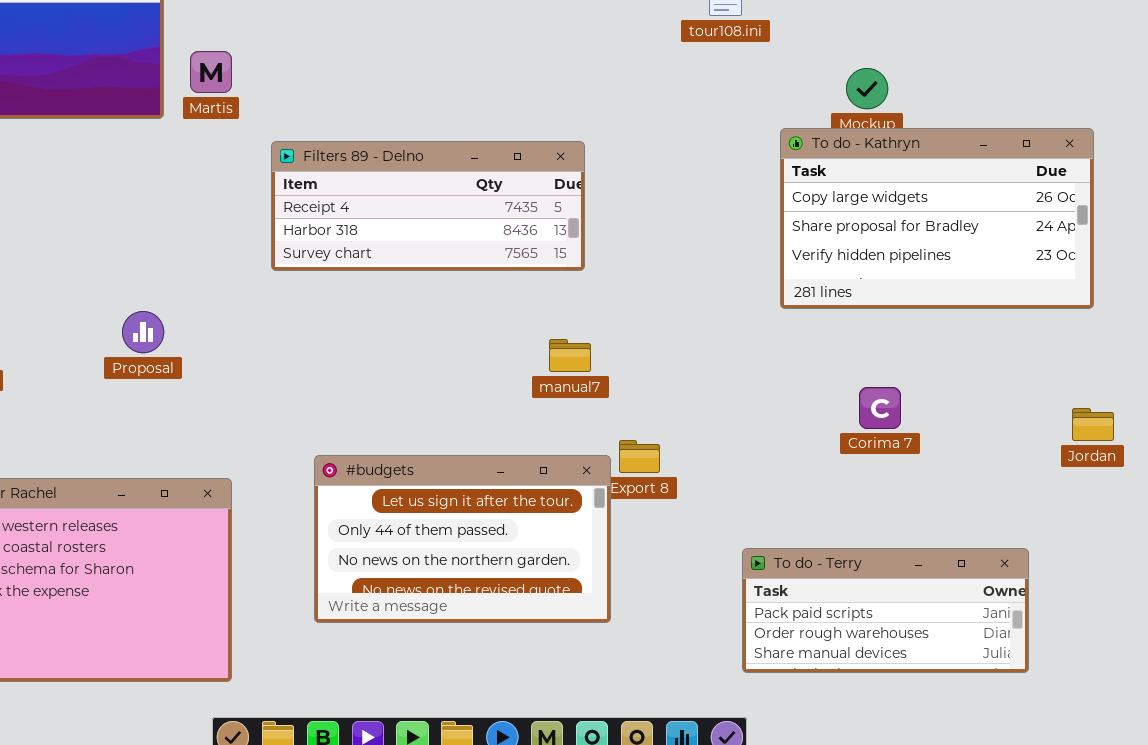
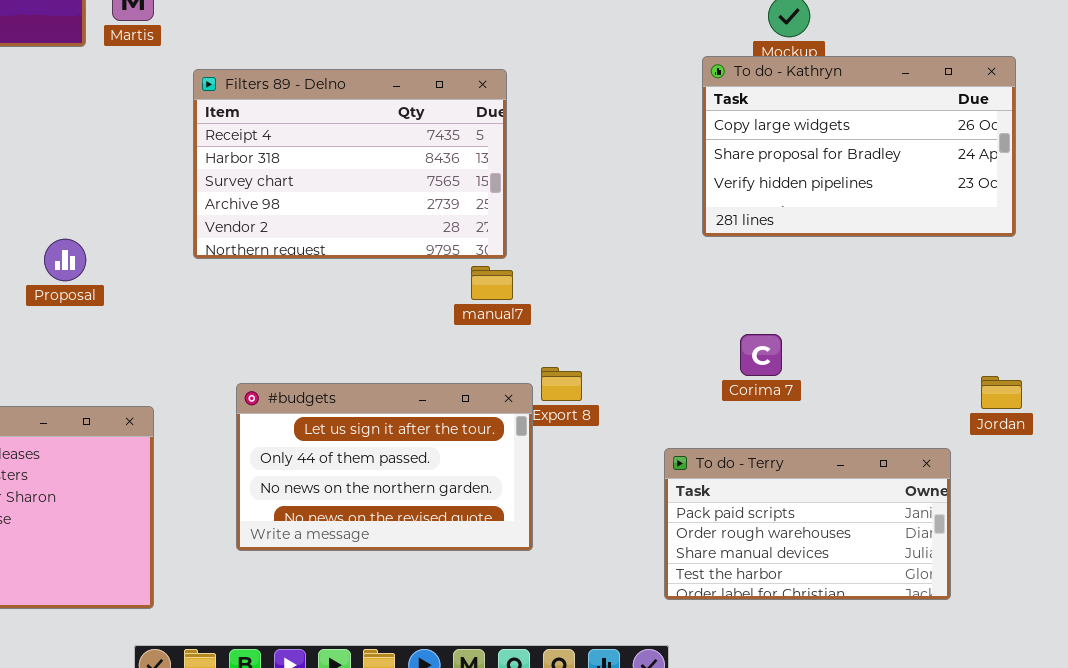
Filters 89 - Delno: [271,141,585,271] -> [193,69,507,259], resized
Corima 7: [859,387,901,429] -> [740,334,782,376], moved
Jordan: [1072,408,1114,441] -> [981,376,1022,409], moved
To do - Terry: [742,548,1029,673] -> [664,448,951,600], resized

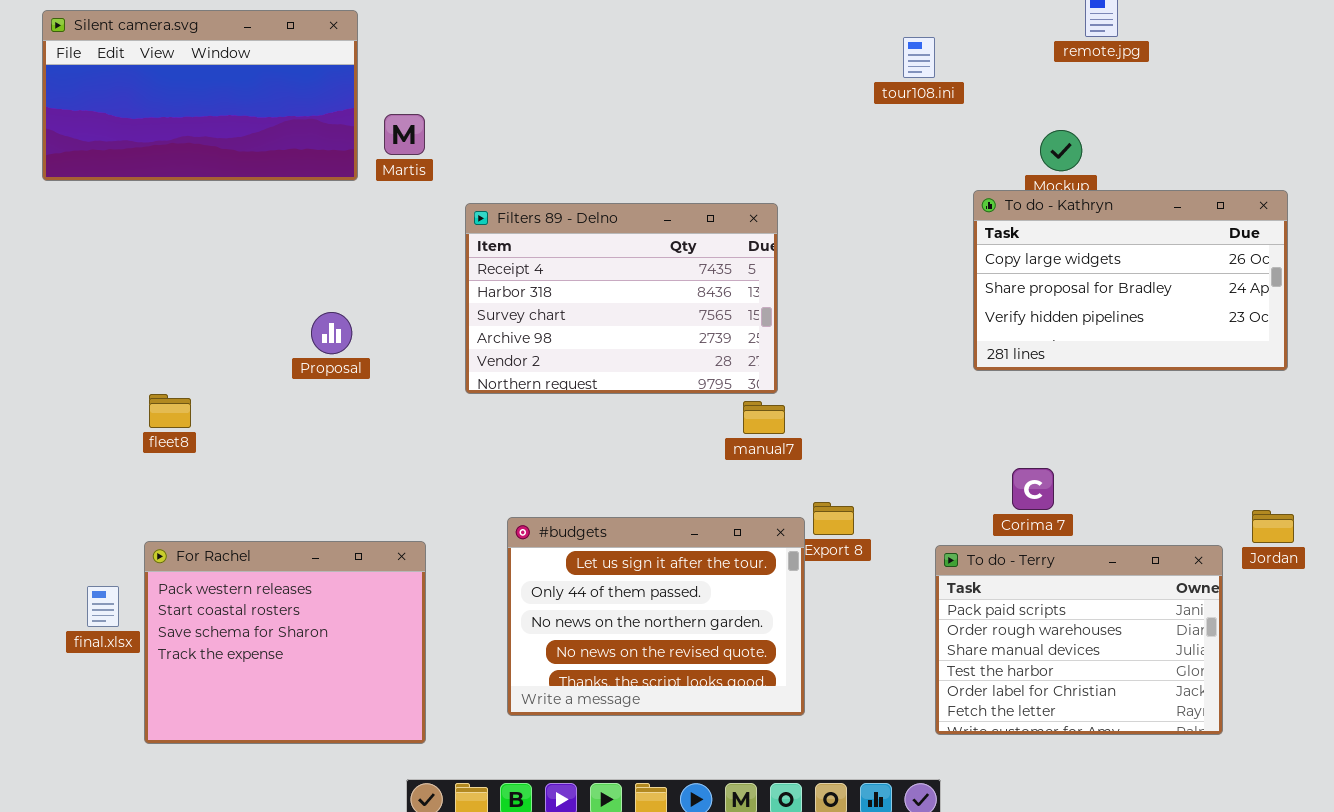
Proposal: [44,239,86,281] -> [311,312,352,354], moved
#budgets: [236,383,533,551] -> [507,517,805,716], resized
To do - Terry: [664,448,951,600] -> [935,545,1223,735], resized

